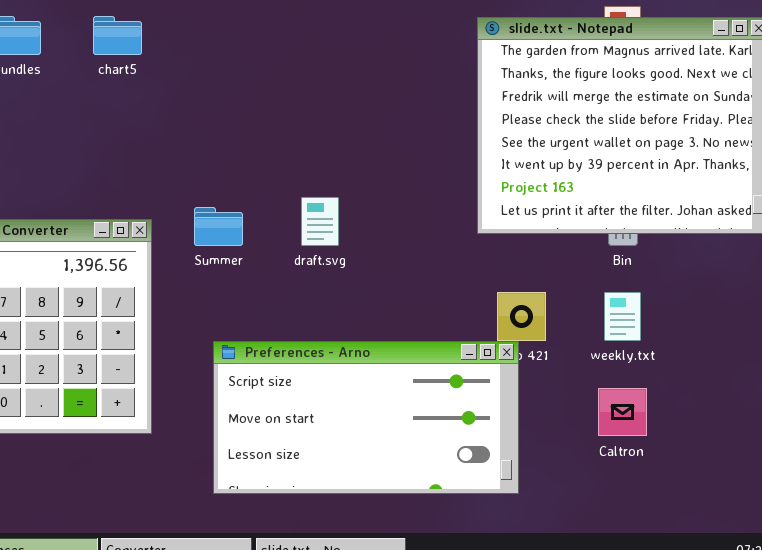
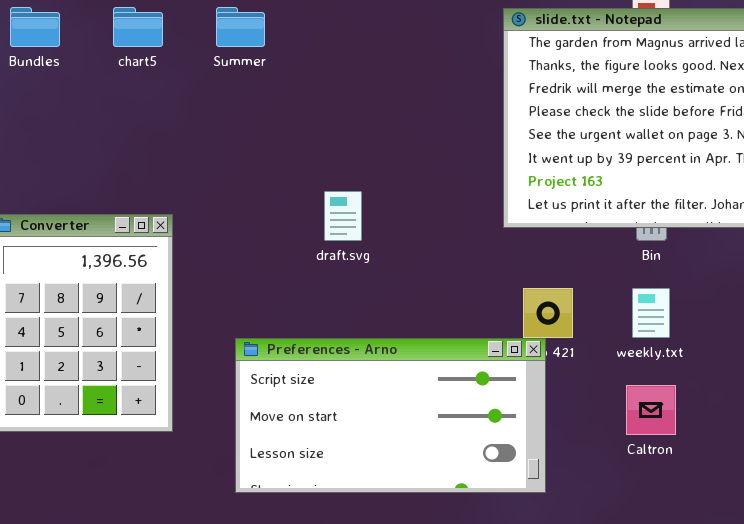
Summer: [194,207,243,246] -> [216,7,265,47], moved

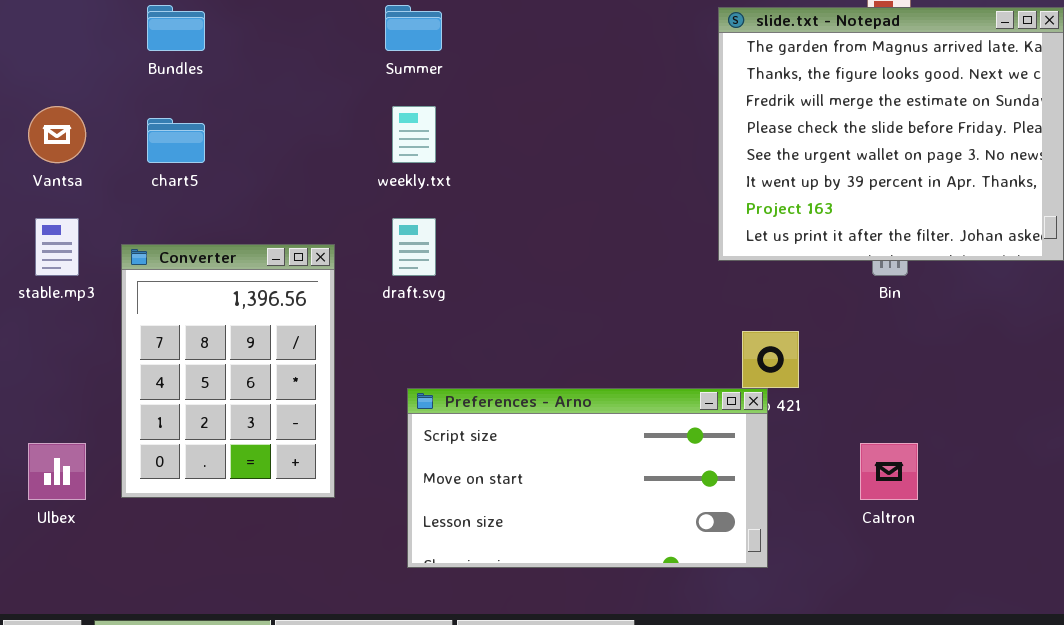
chart5: [113,7,163,47] -> [147,118,205,163], moved
draft.svg: [324,191,362,241] -> [392,218,436,276], moved
weekly.txt: [632,288,670,338] -> [392,106,436,163], moved

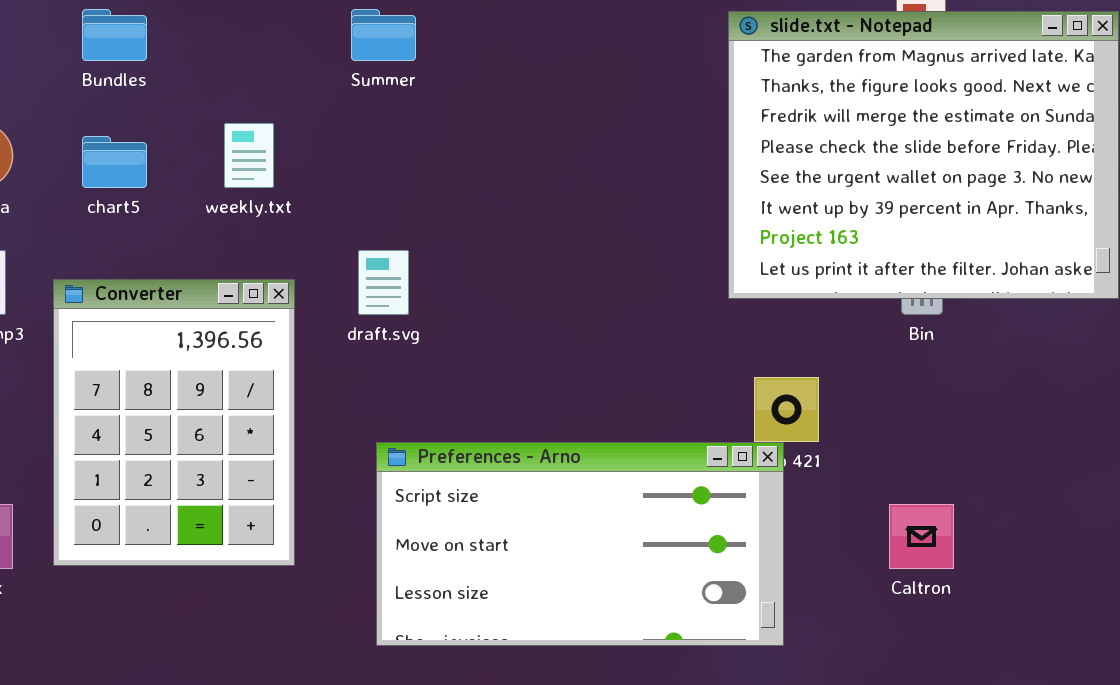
weekly.txt: [392,106,436,163] -> [224,123,274,188], moved

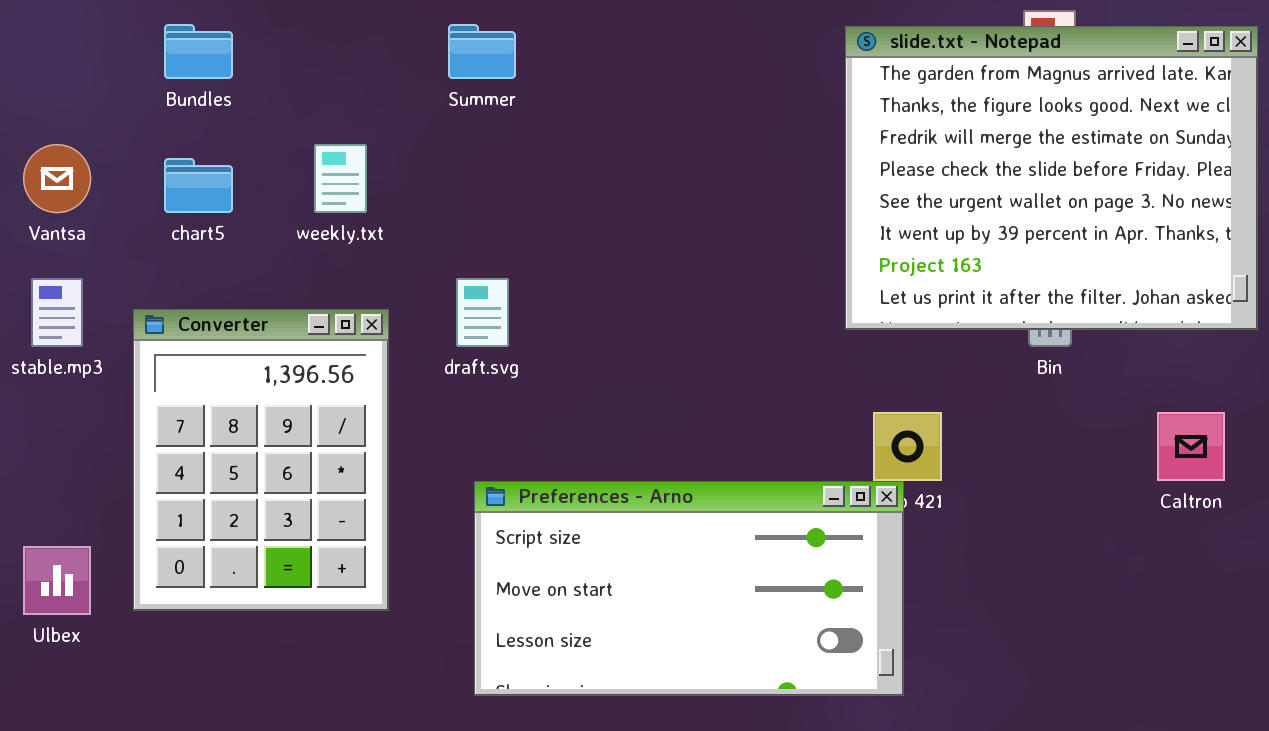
Caltron: [889,504,954,569] -> [1157,412,1225,481], moved

